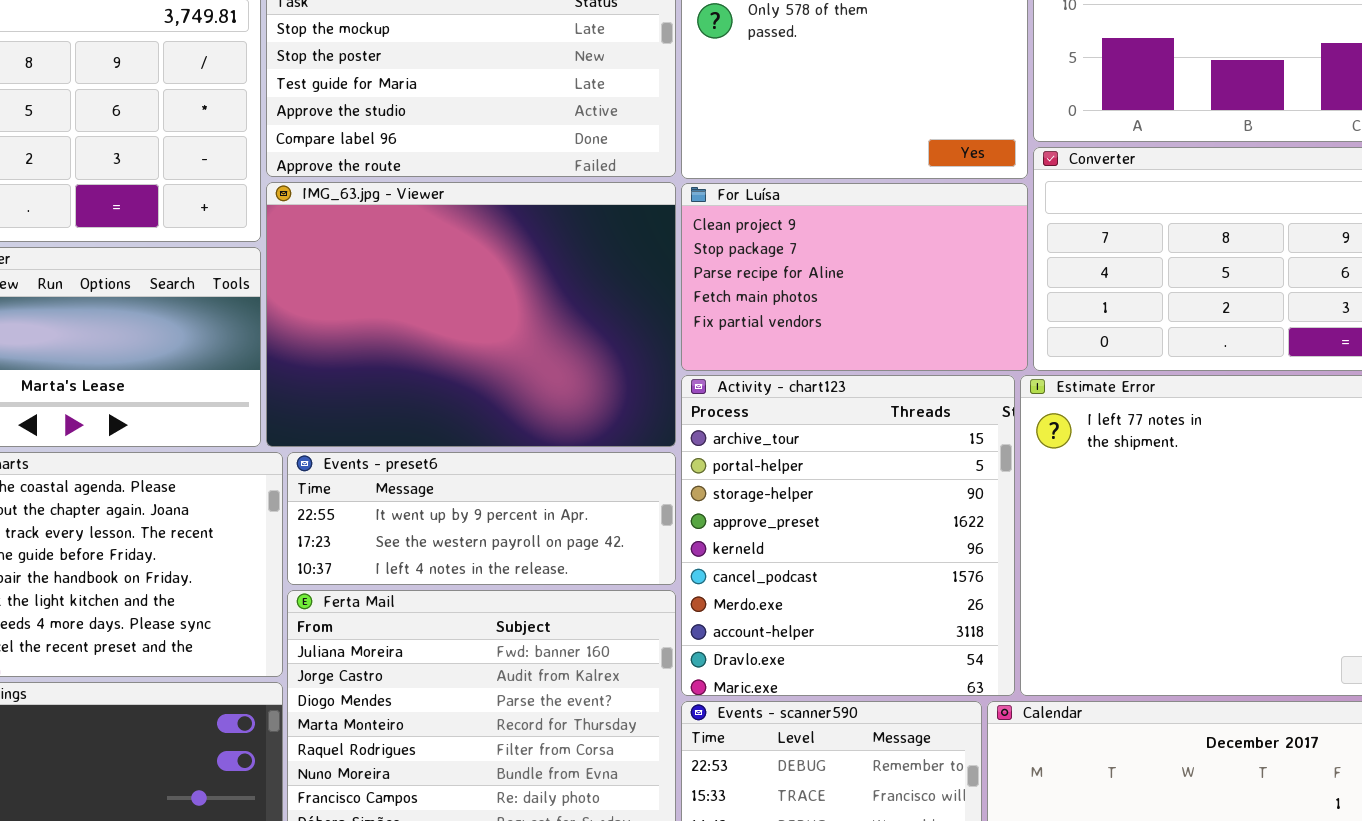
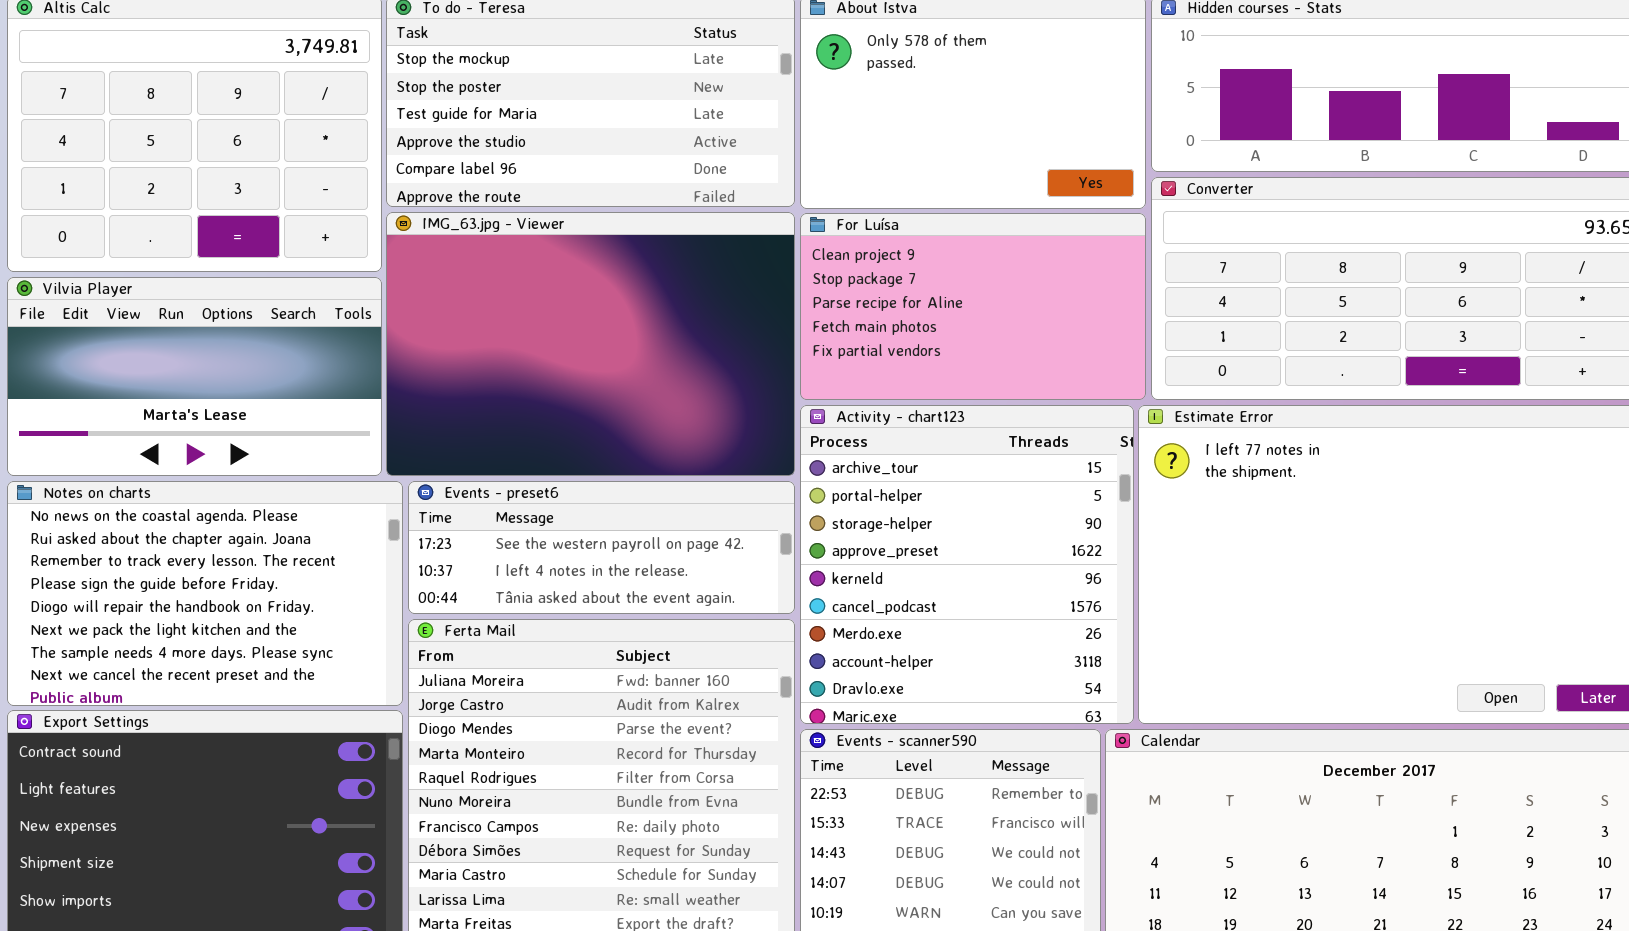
Events - preset6: [287,452,676,585] -> [408,481,795,614], scrolled down 1 row

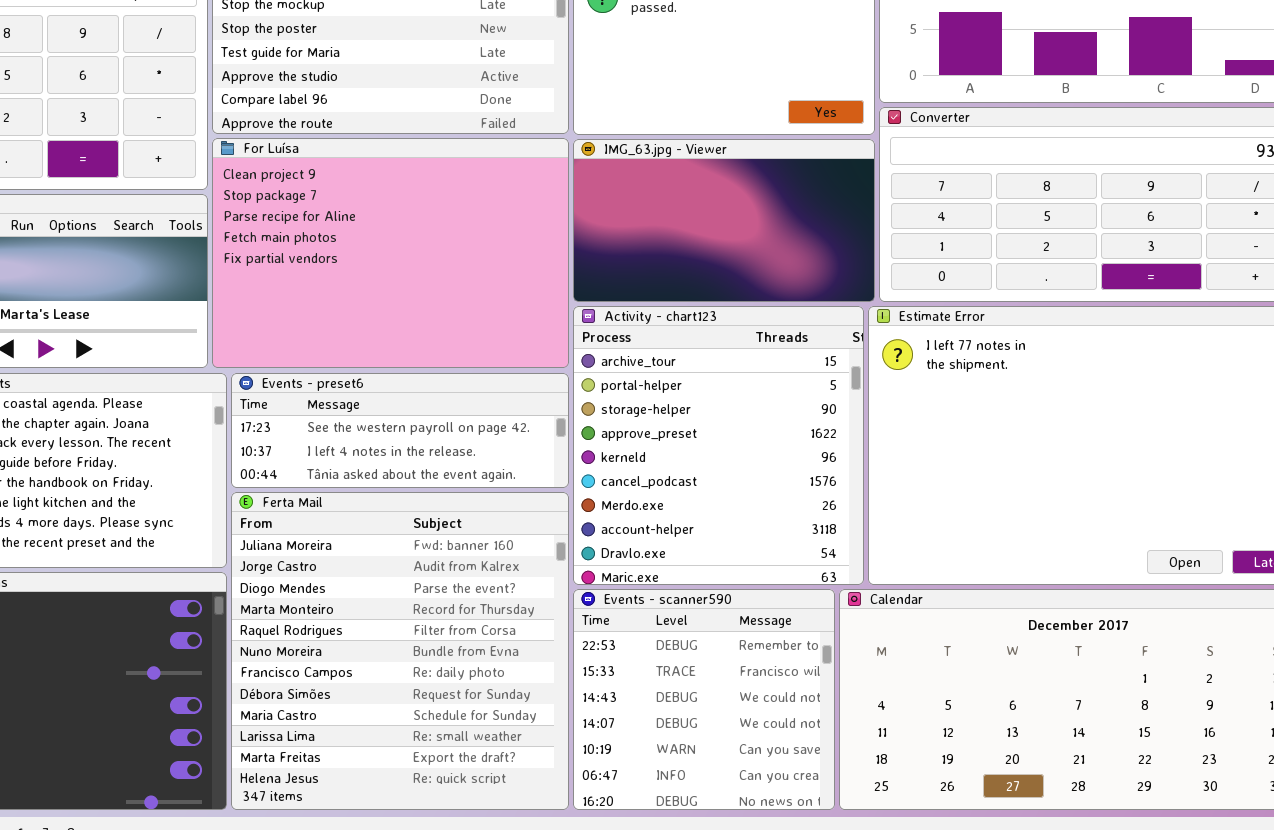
IMG_63.jpg - Viewer: [386,212,795,476] -> [573,139,875,302], moved, resized
For Luísa: [800,213,1146,400] -> [212,138,569,368], moved, resized

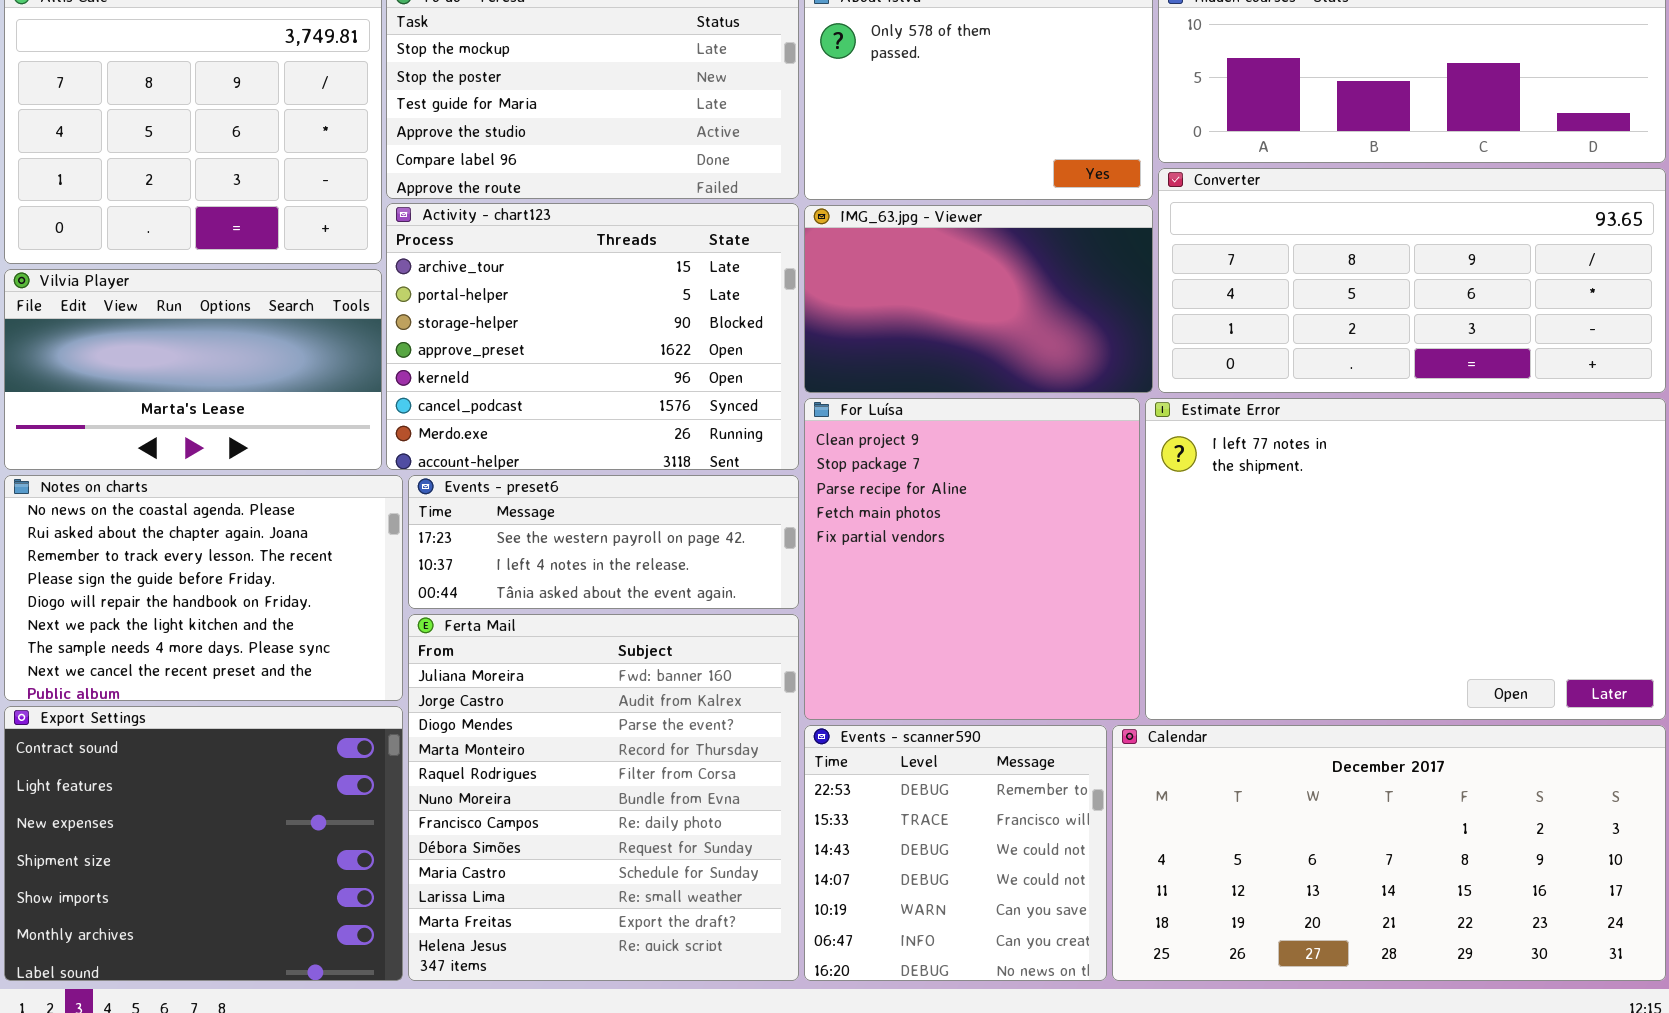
For Luísa: [212,138,569,368] -> [804,398,1140,720], moved, resized
Activity - chart123: [573,306,864,585] -> [386,203,799,470], moved, resized

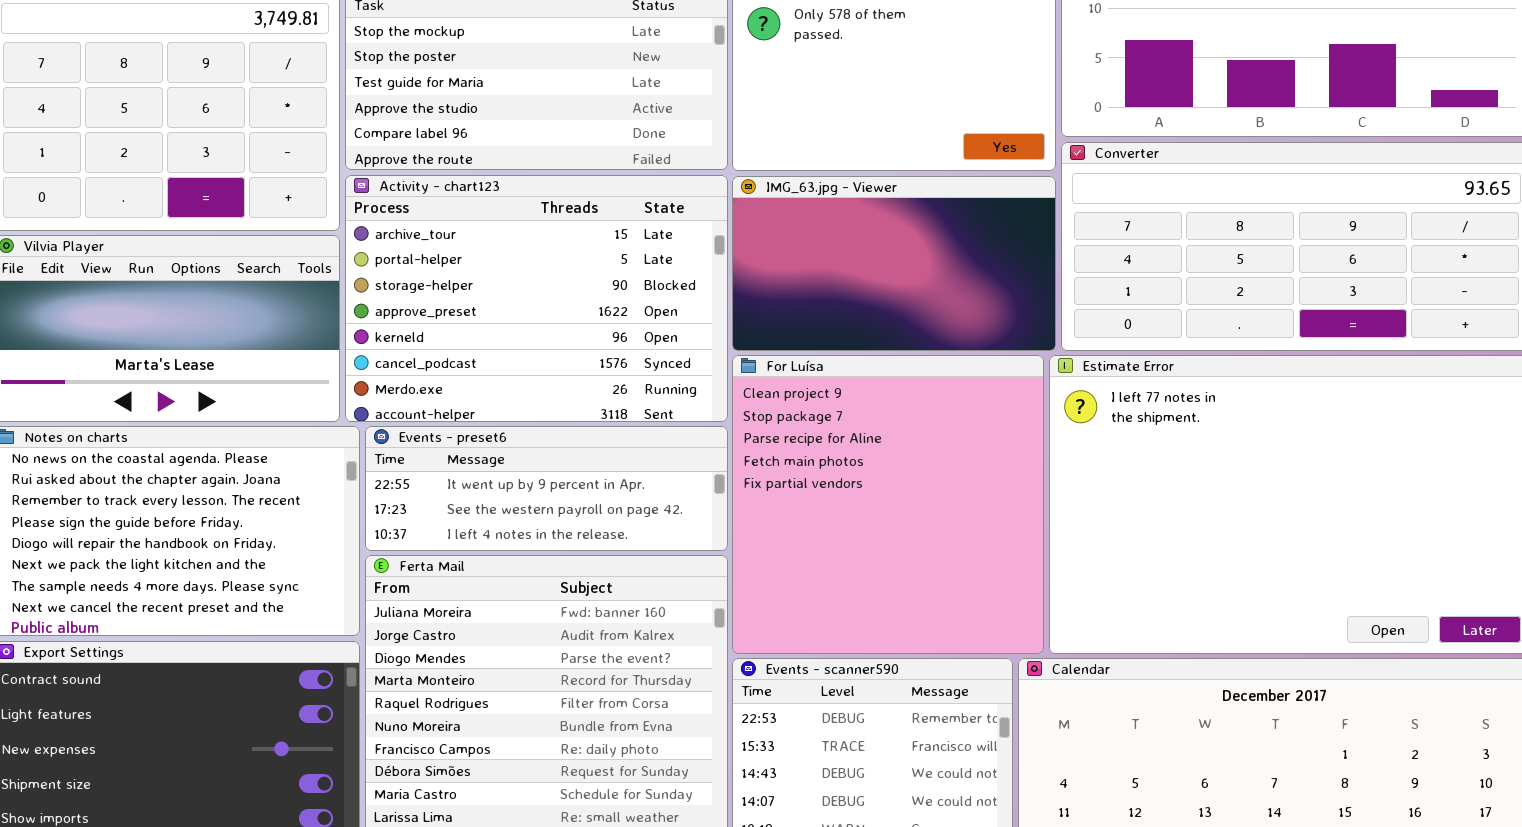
Events - preset6: [408,475,799,609] -> [365,426,728,551], scrolled up 1 row

